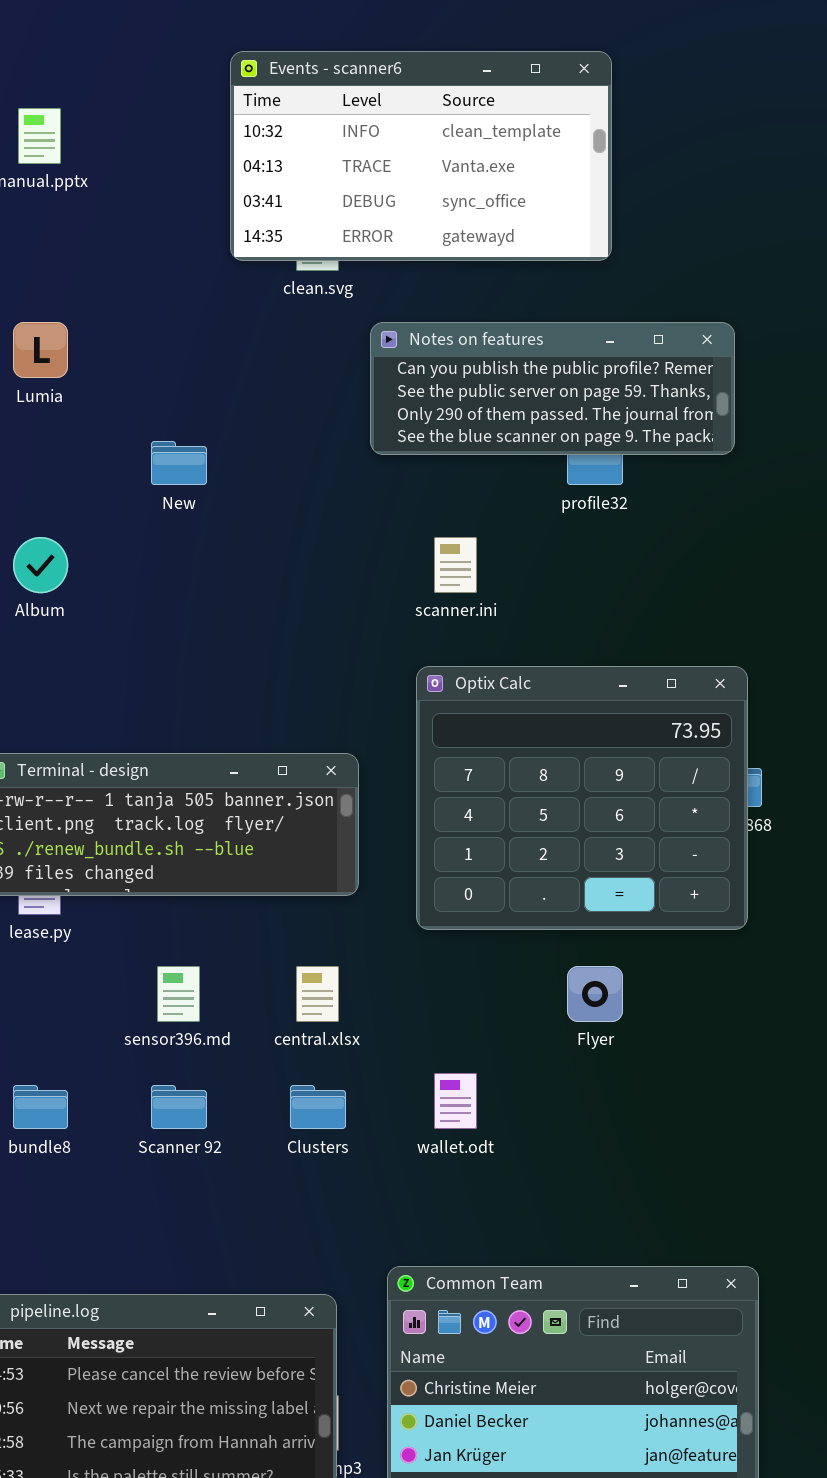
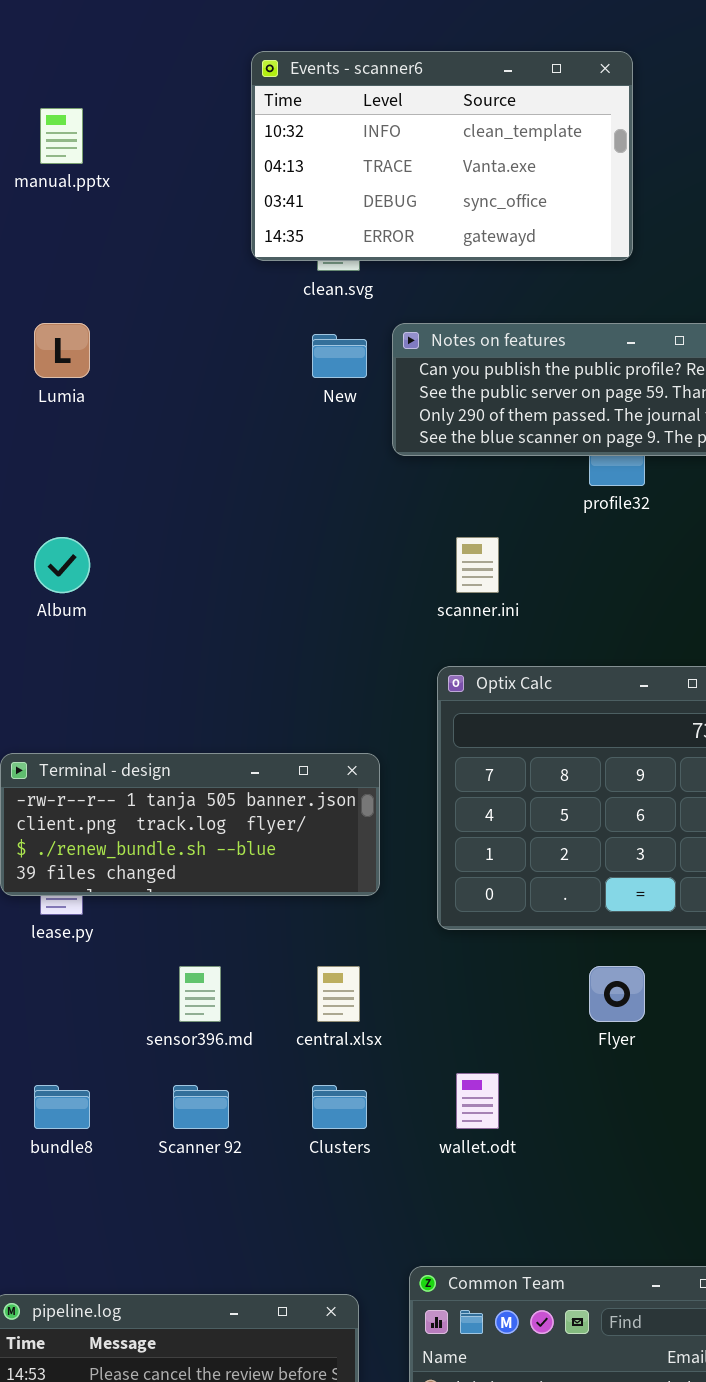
New: [151,441,207,485] -> [312,334,367,378], moved

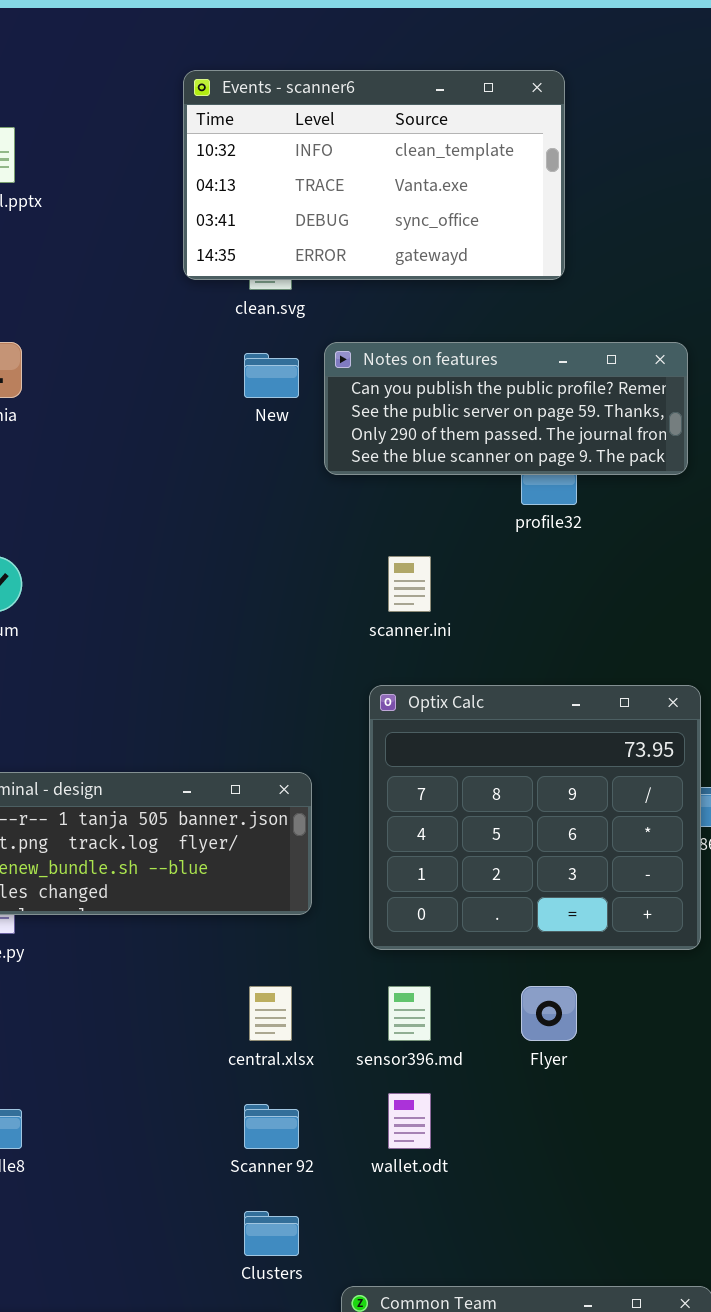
sensor396.md: [179,966,221,1022] -> [388,986,431,1041], moved
Scanner 92: [173,1085,229,1129] -> [244,1104,299,1149], moved
Clusters: [312,1085,367,1129] -> [244,1211,299,1256], moved

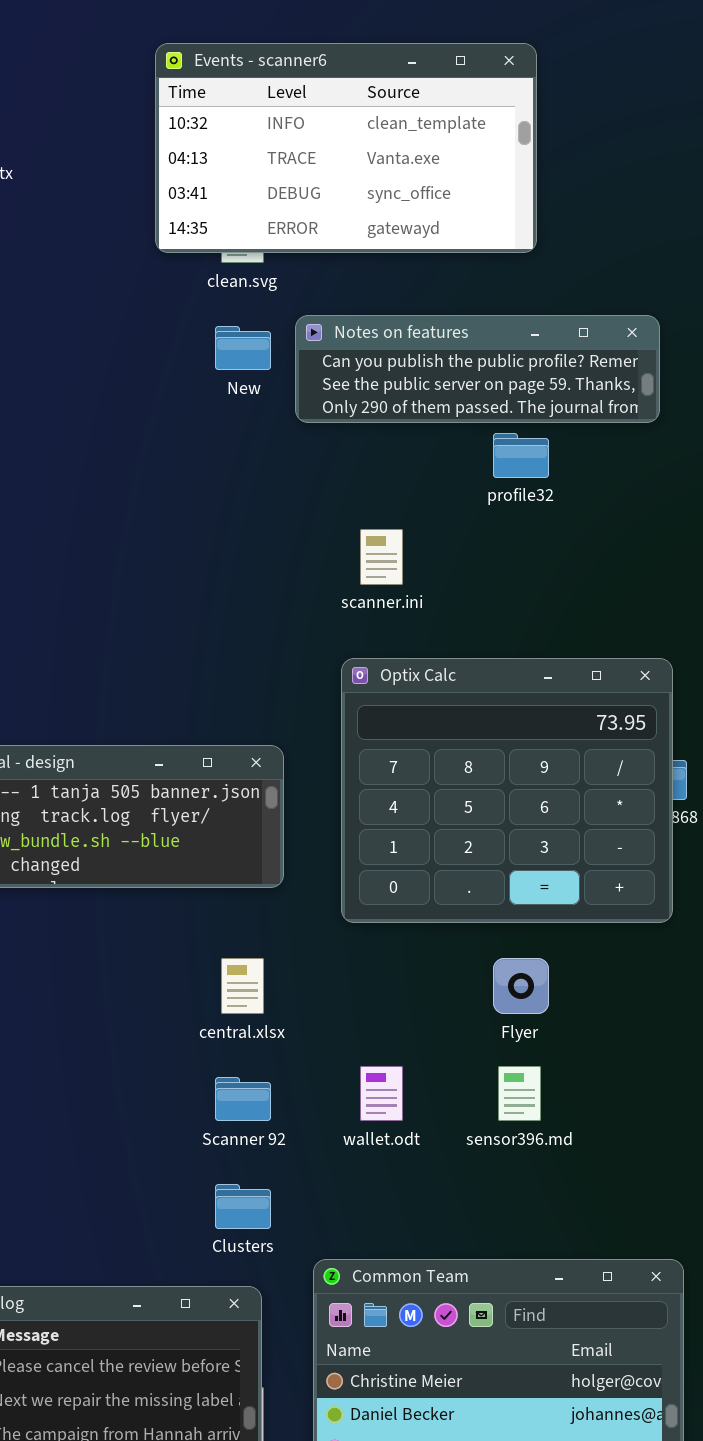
Notes on features: [324,342,688,475] -> [295,315,660,423], resized
sensor396.md: [388,986,431,1041] -> [498,1066,541,1121], moved

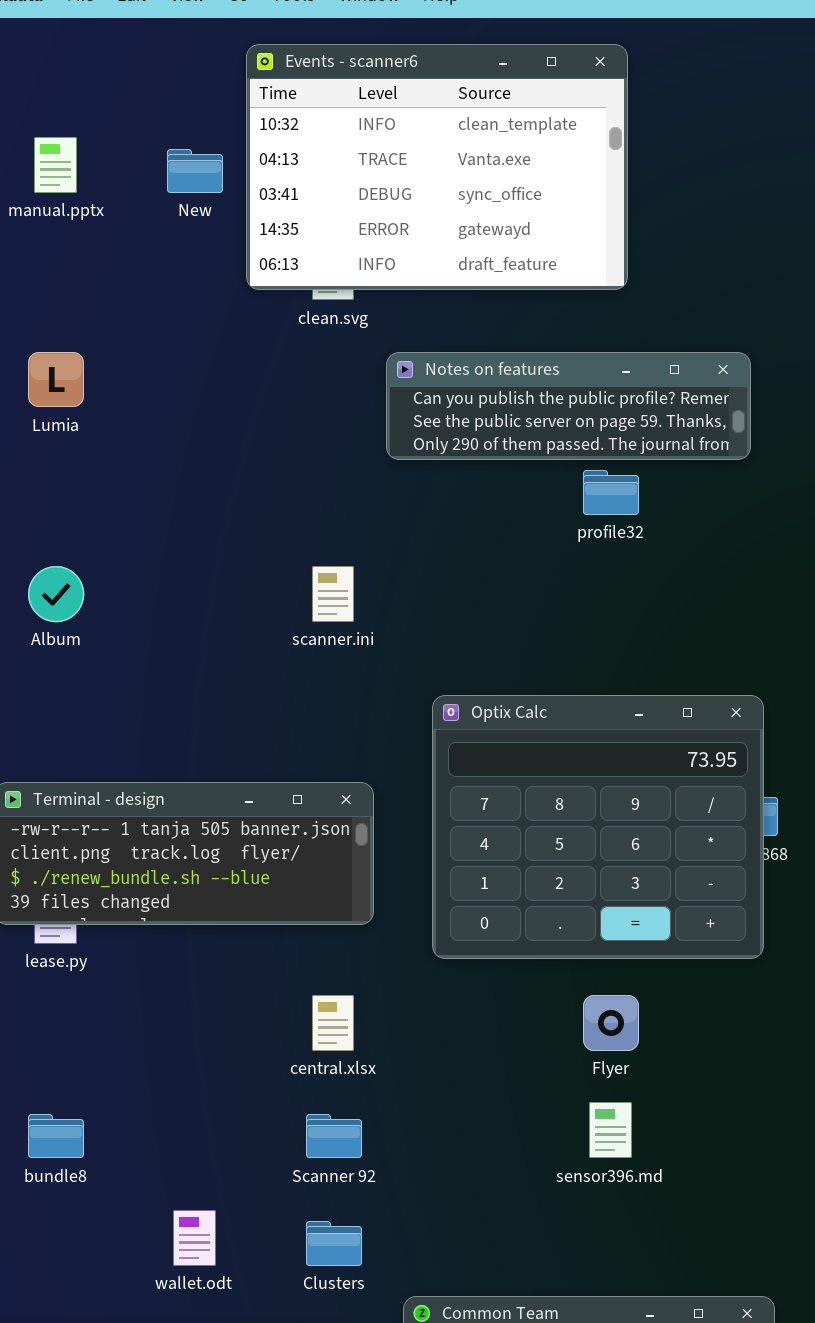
Events - scanner6: [155,43,537,253] -> [246,44,628,290], resized
New: [215,326,271,370] -> [167,149,223,193], moved
scanner.ini: [360,529,403,585] -> [312,566,354,622], moved
wallet.odt: [360,1066,403,1121] -> [173,1210,216,1266], moved

